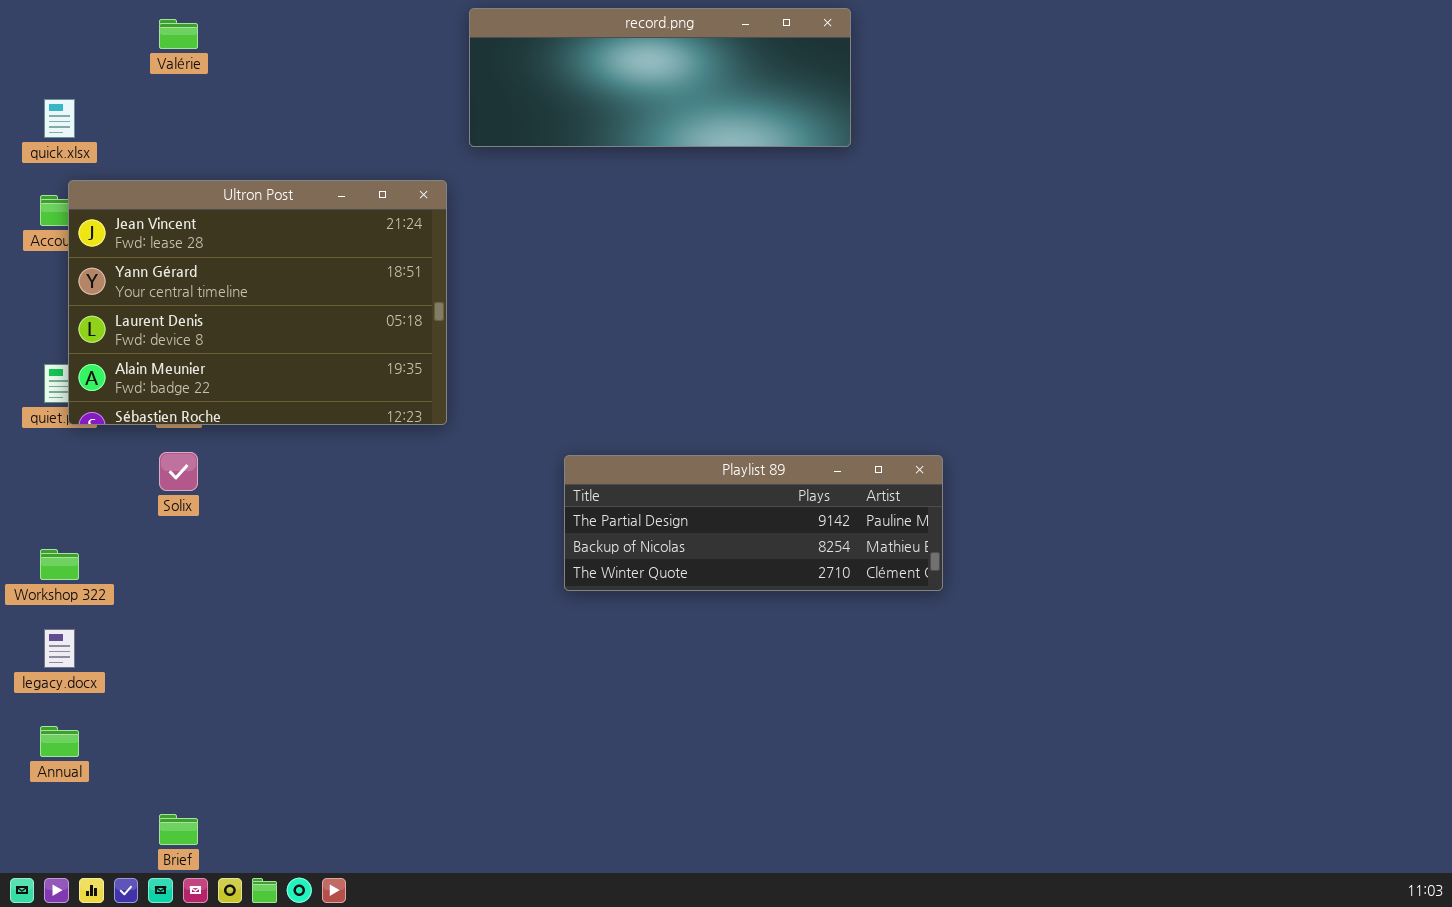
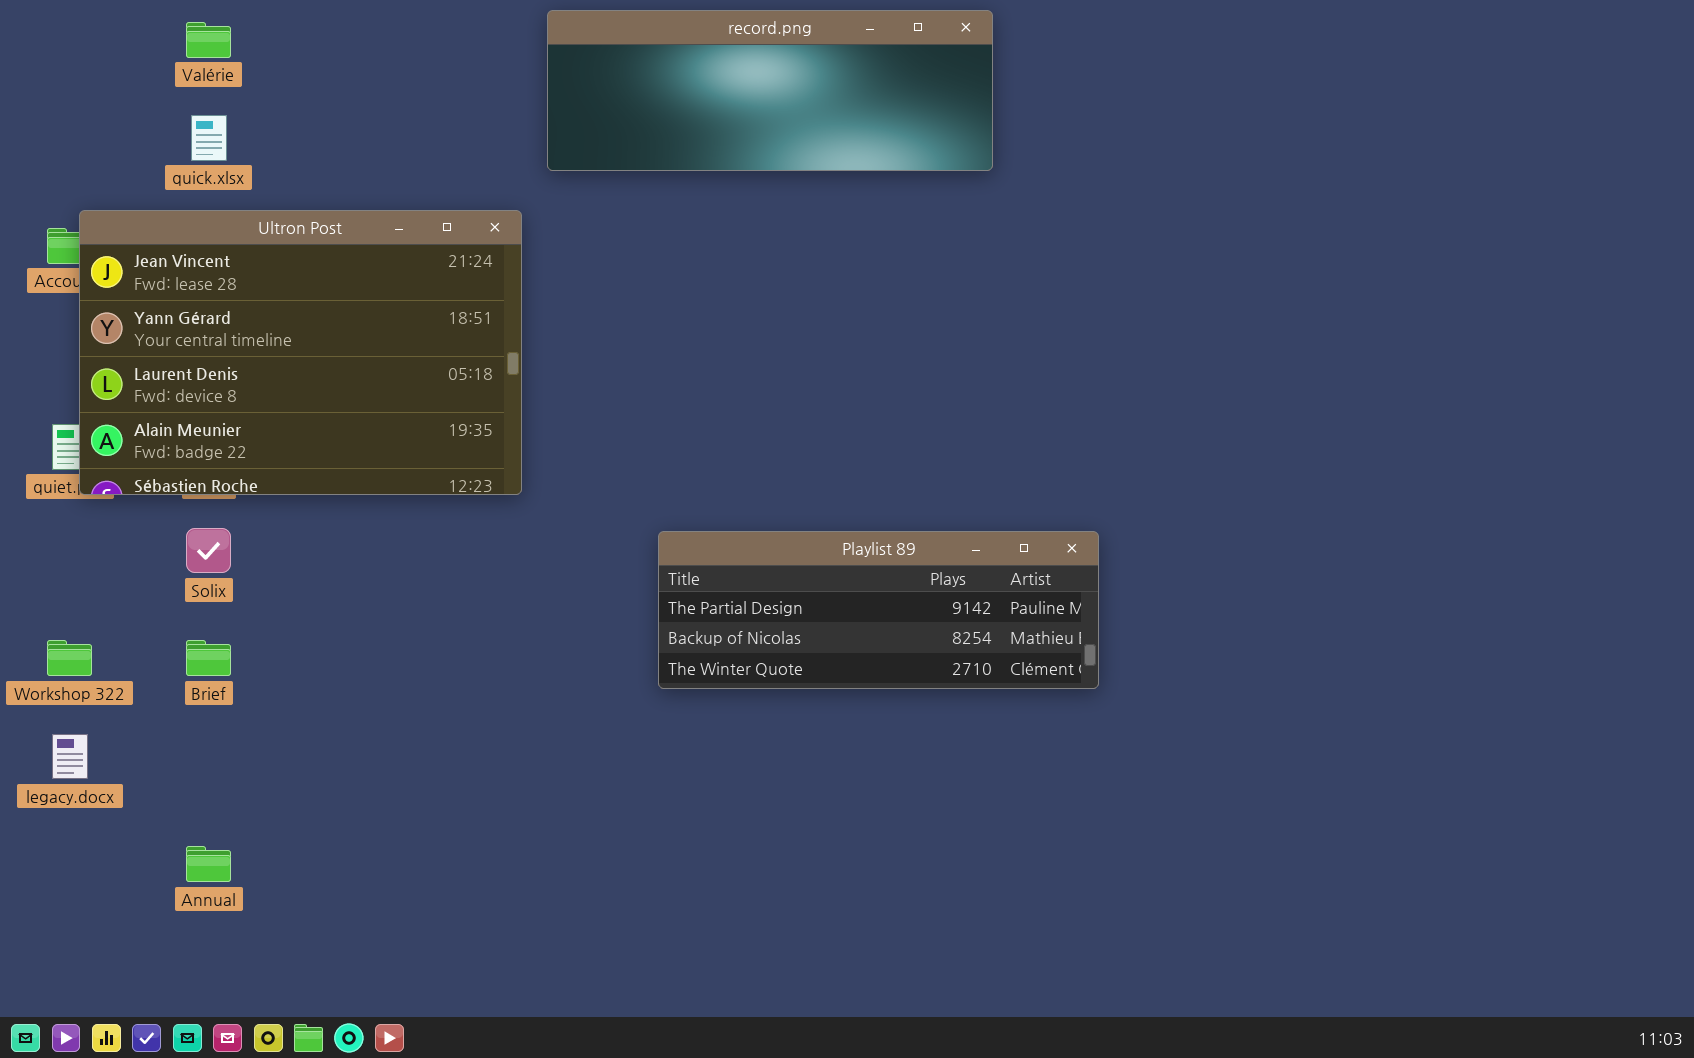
quick.xlsx: [44,99,75,138] -> [191,115,227,161], moved
Annual: [40,726,79,757] -> [186,846,231,882], moved
Brief: [159,814,198,845] -> [186,640,231,676], moved

